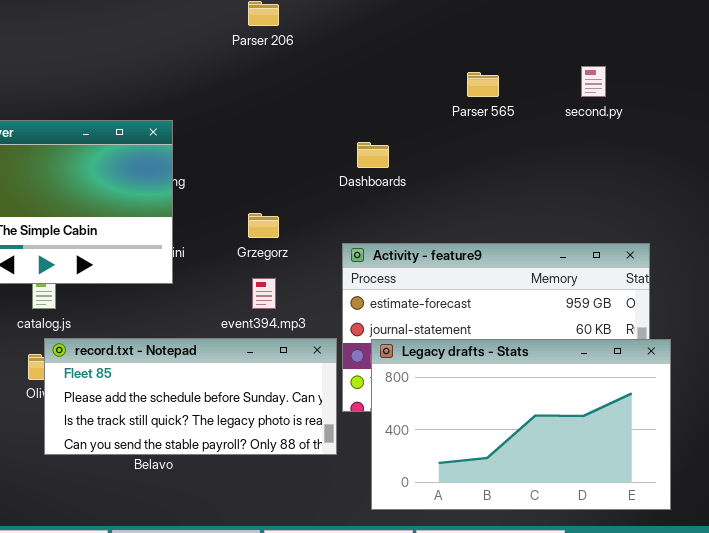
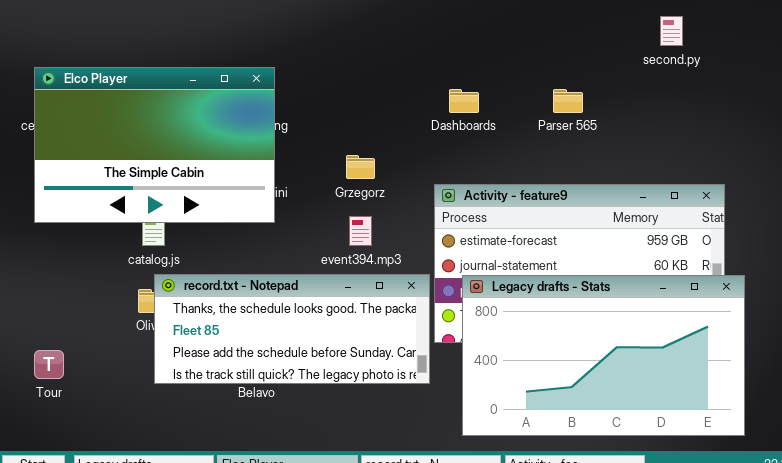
Parser 565: [467,72,499,97] -> [553,89,583,113], moved
record.txt - Notepad: [44,338,337,455] -> [154,274,430,384], scrolled up 1 row

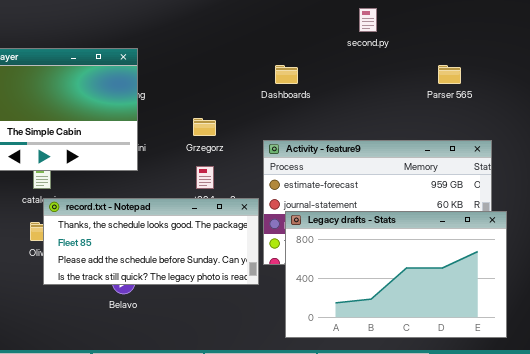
second.py: [660,16,683,46] -> [359,8,377,32], moved
Parser 565: [553,89,583,113] -> [438,65,461,84], moved
record.txt - Notepad: [154,274,430,384] -> [43,198,259,285], moved

